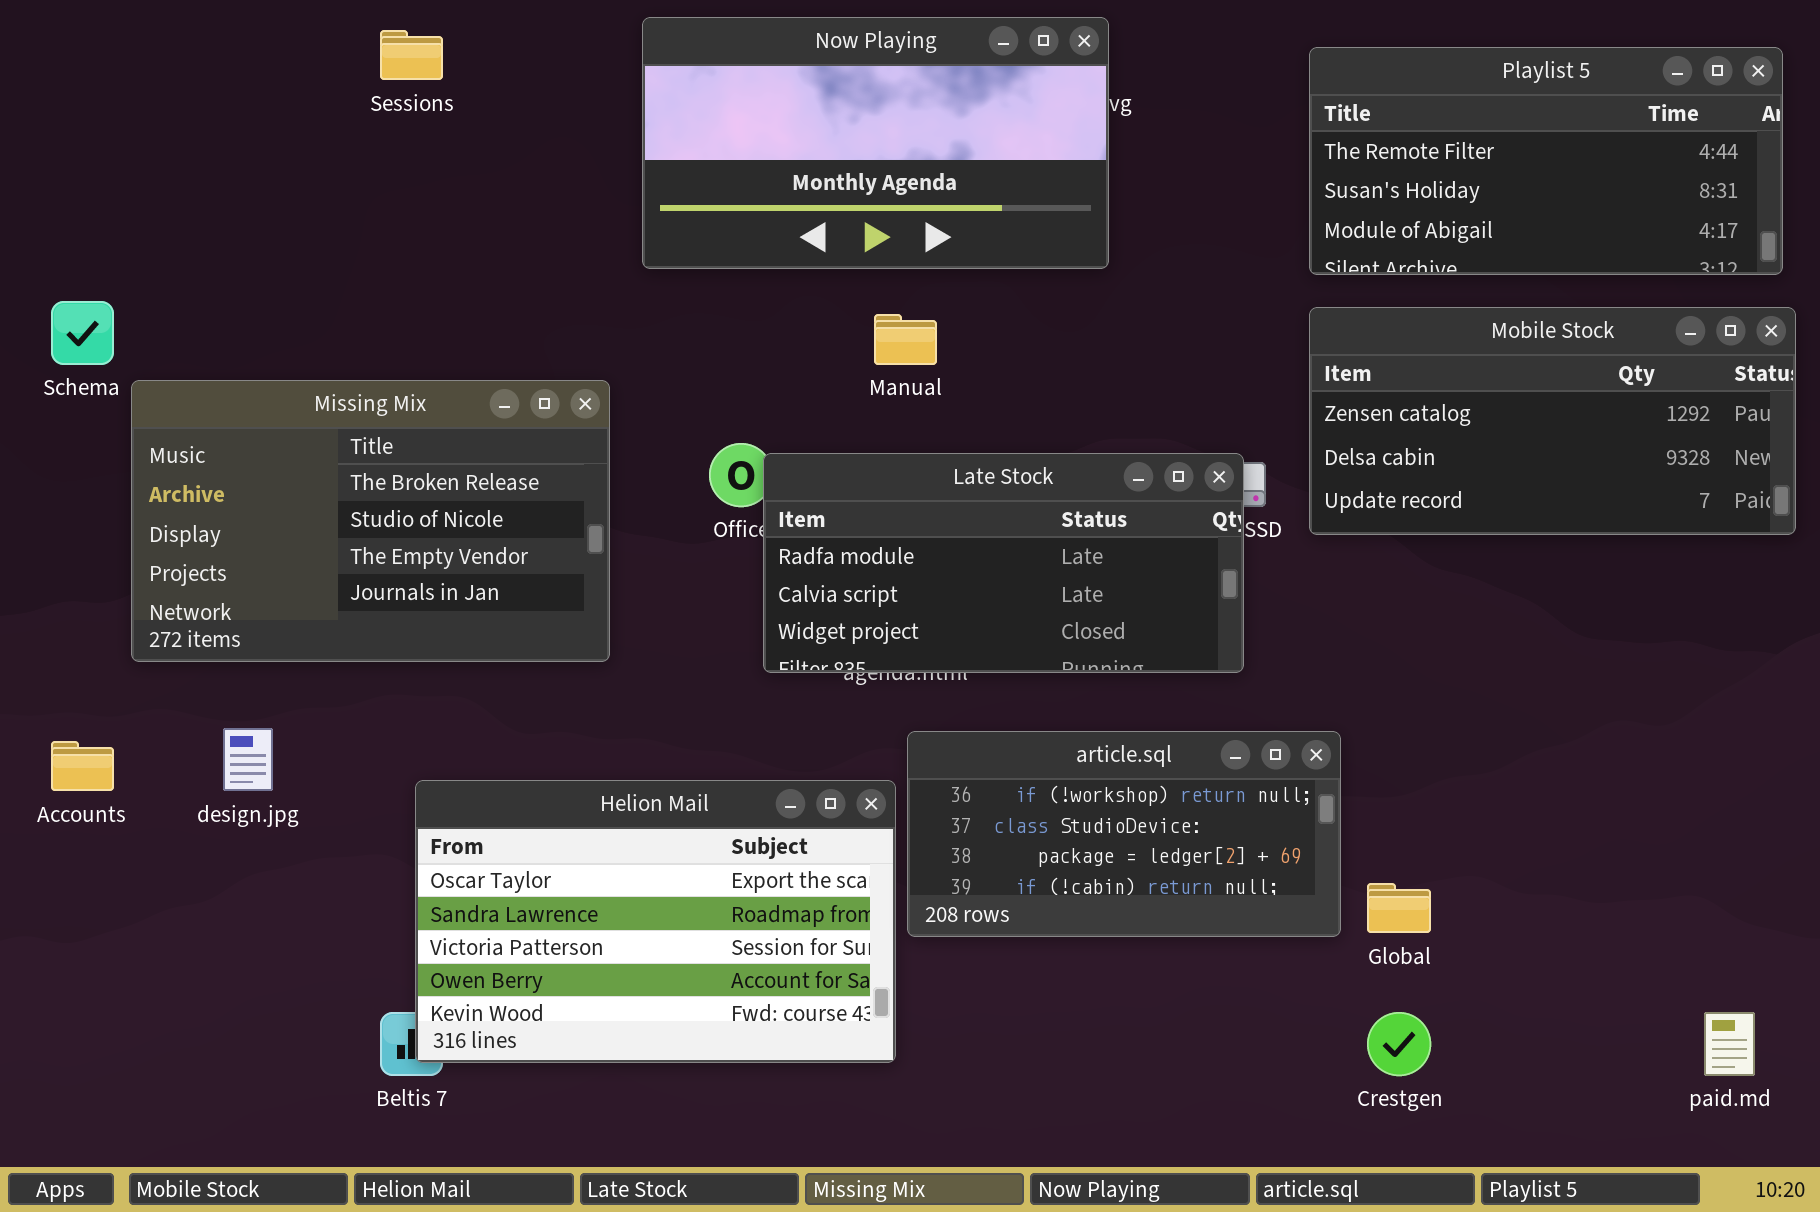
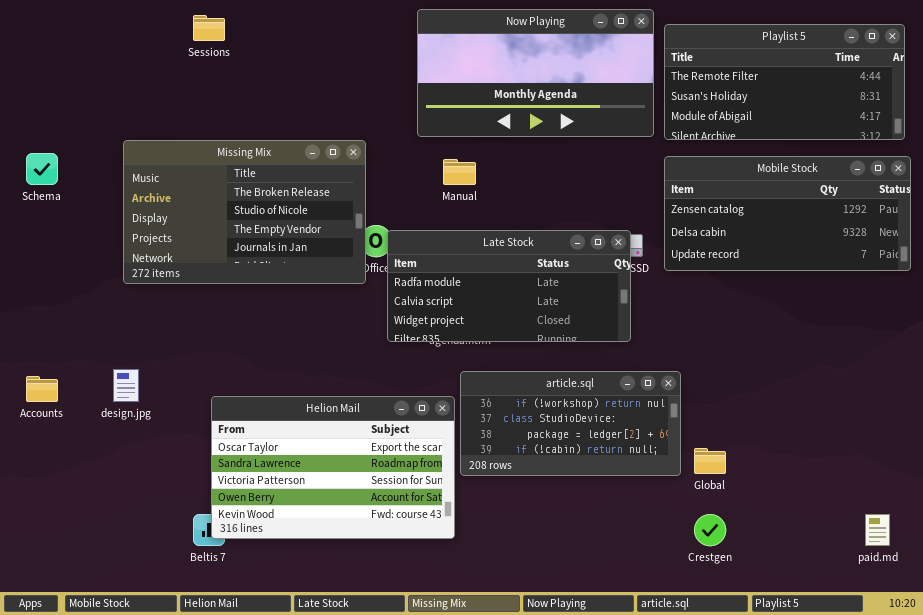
Now Playing: [642,17,1109,269] -> [417,9,654,137], moved
Missing Mix: [131,380,610,662] -> [123,140,366,284], moved

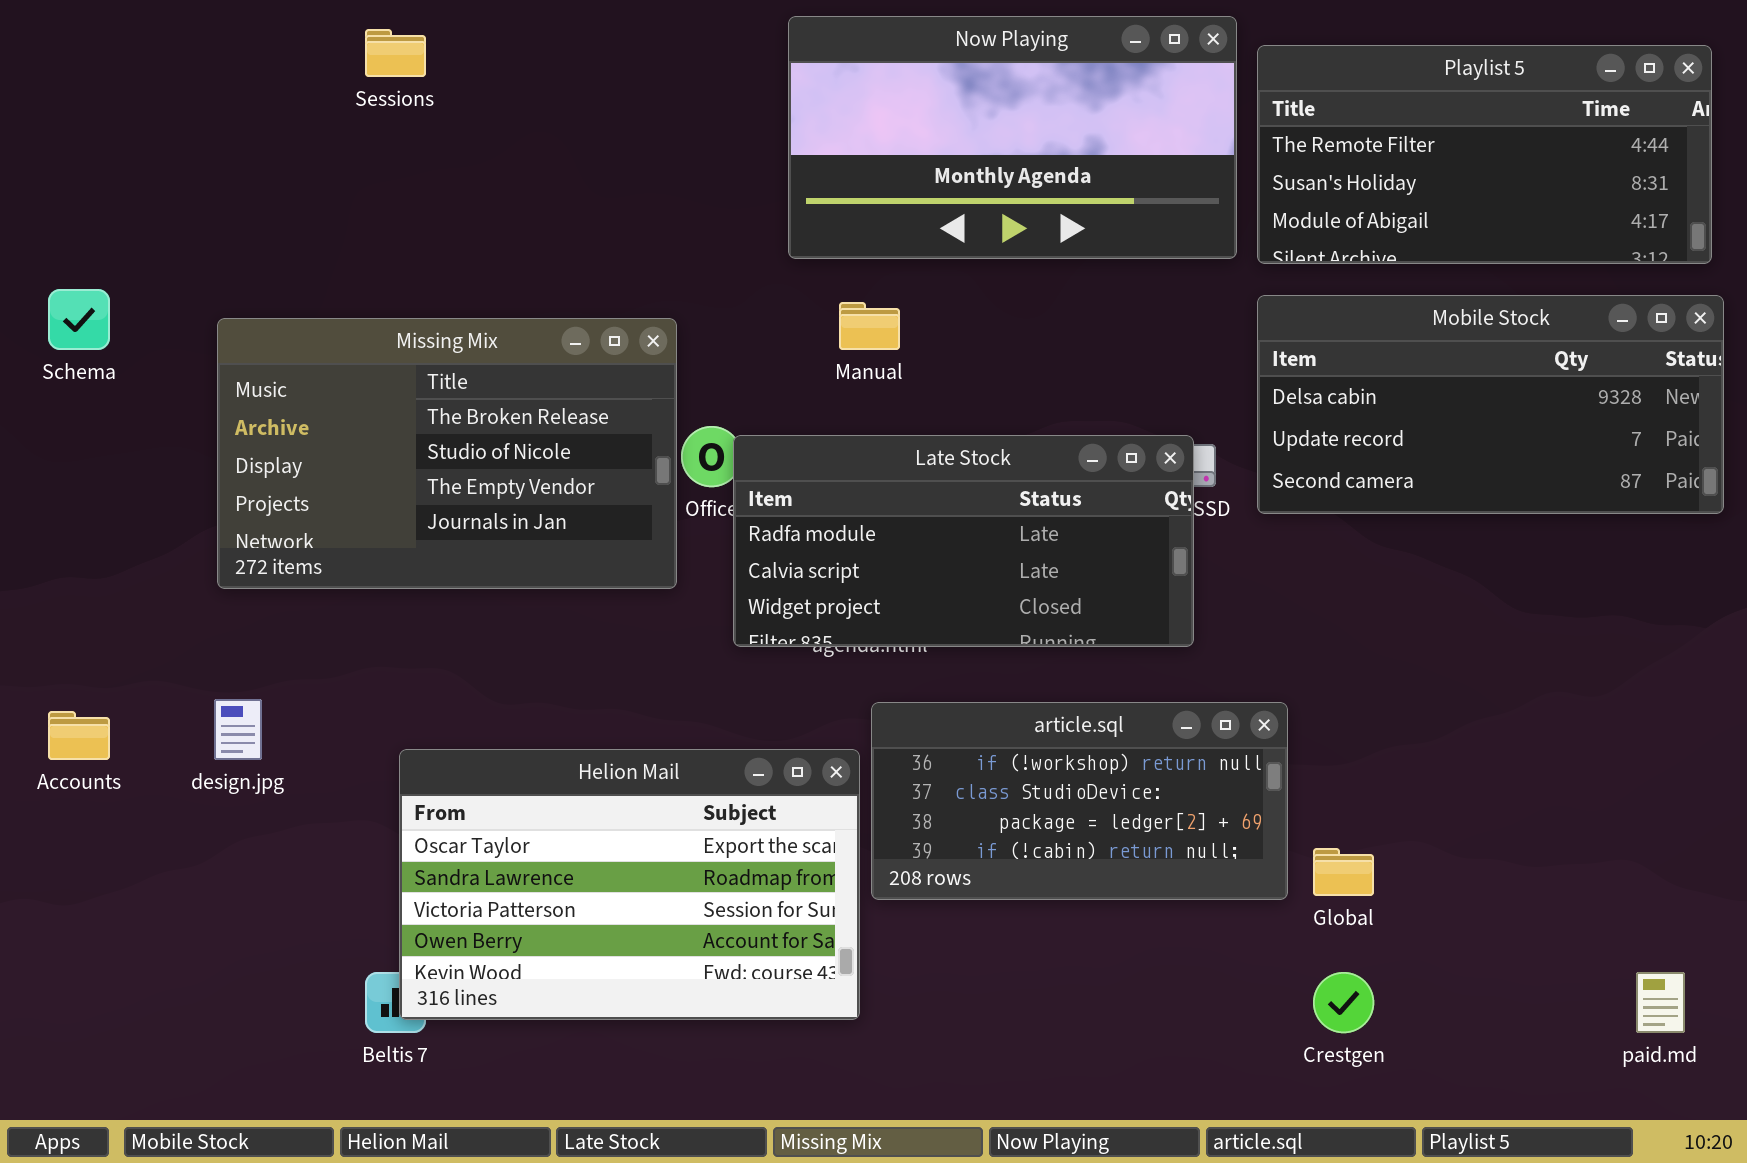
Missing Mix: [123,140,366,284] -> [217,318,677,589], moved
Mobile Stock: [664,156,911,271] -> [1257,295,1724,514], scrolled down 1 row

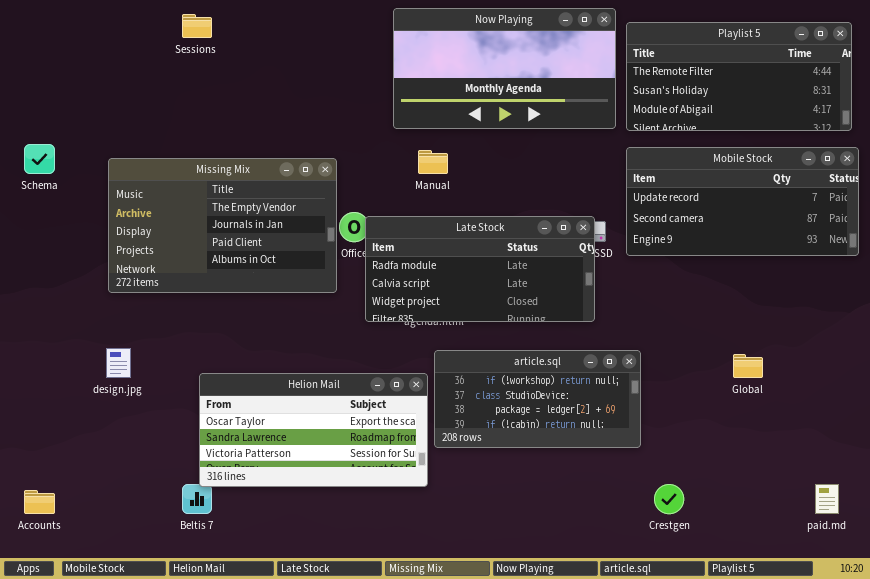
Mobile Stock: [1257,295,1724,514] -> [626,147,859,256], scrolled down 1 row
Missing Mix: [217,318,677,589] -> [108,158,337,293], scrolled down 2 rows
Accounts: [48,711,110,760] -> [24,490,55,514], moved
Helion Mail: [399,749,860,1020] -> [199,373,428,487], resized
Global: [1313,848,1374,896] -> [733,354,763,378], moved

